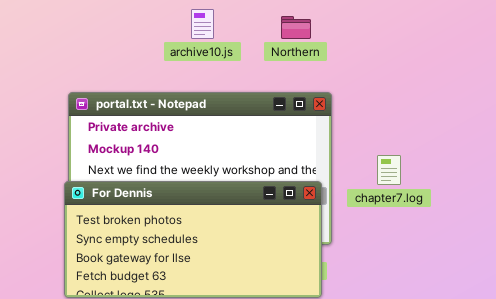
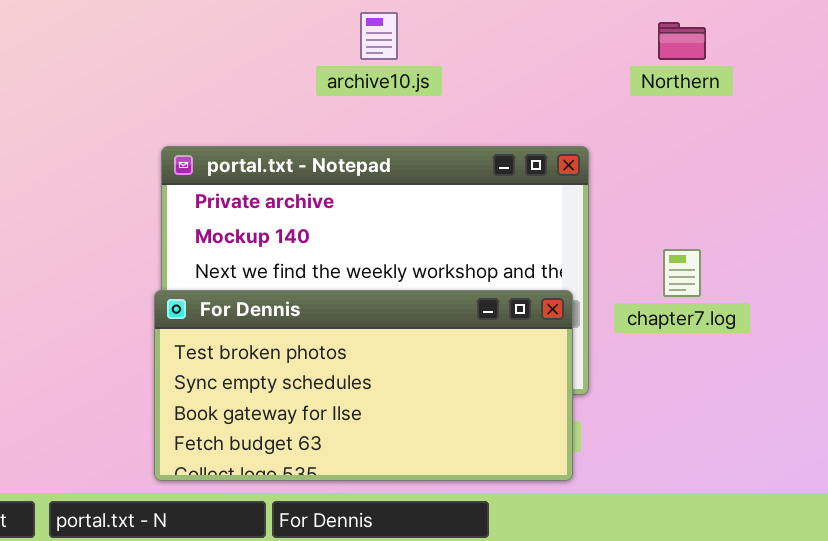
Northern: [281,16,311,39] -> [658,22,706,60], moved

